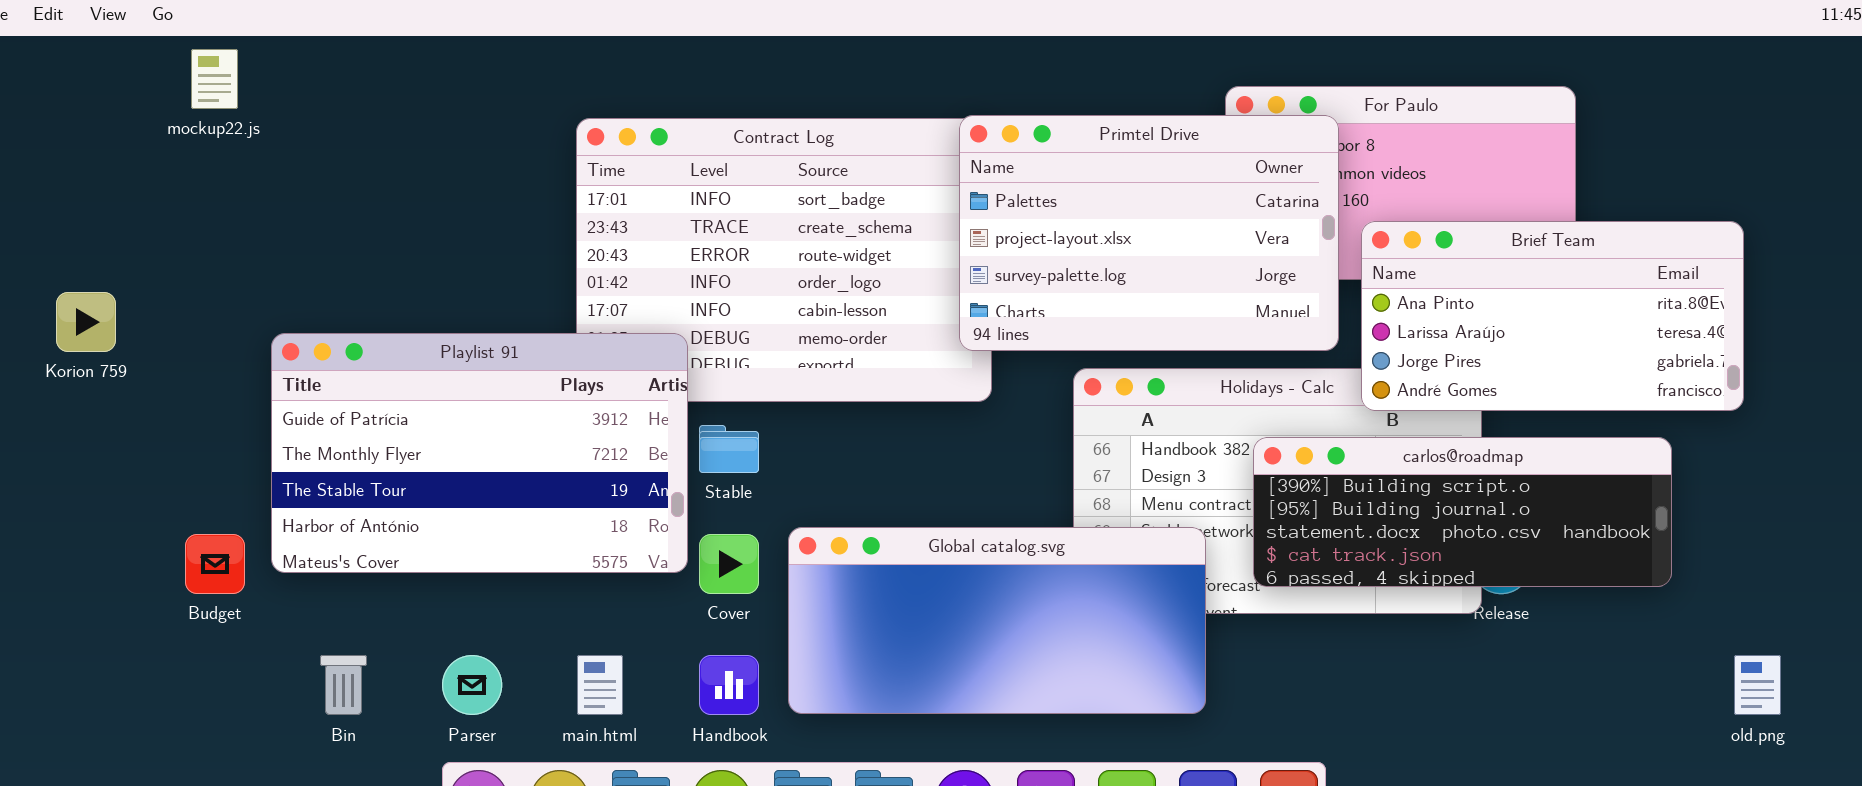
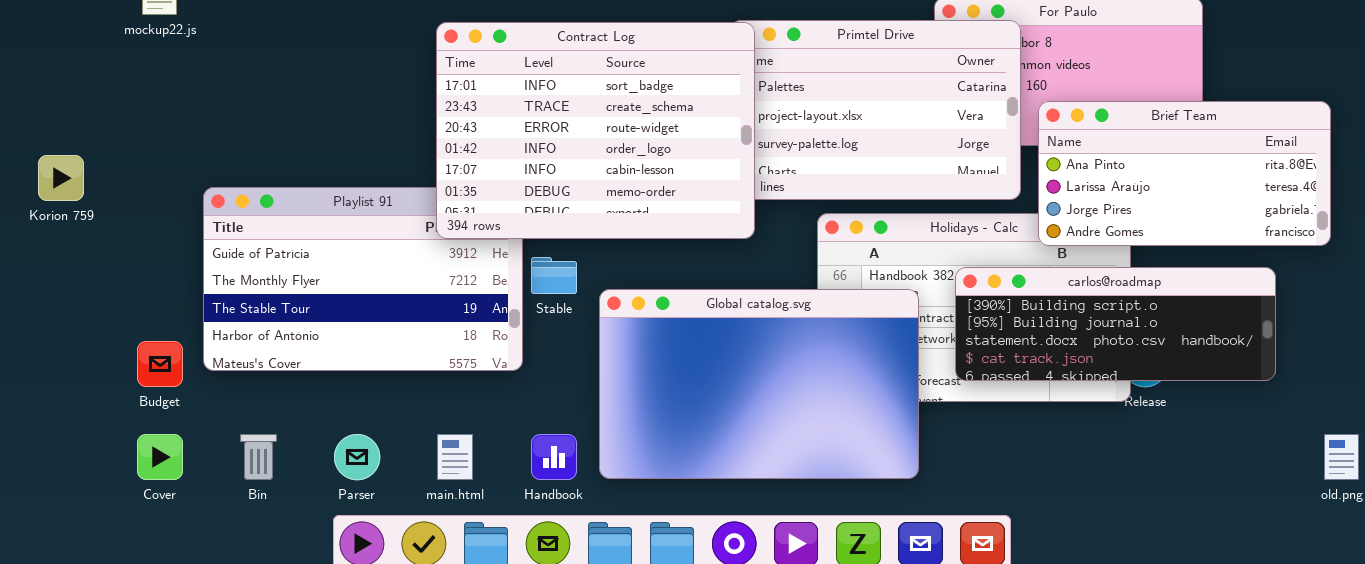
Contract Log: [576,118,992,402] -> [436,22,755,239], raised
Global catalog.svg: [788,527,1206,714] -> [599,289,919,479], resized
Cover: [699,534,759,594] -> [137,434,183,480], moved

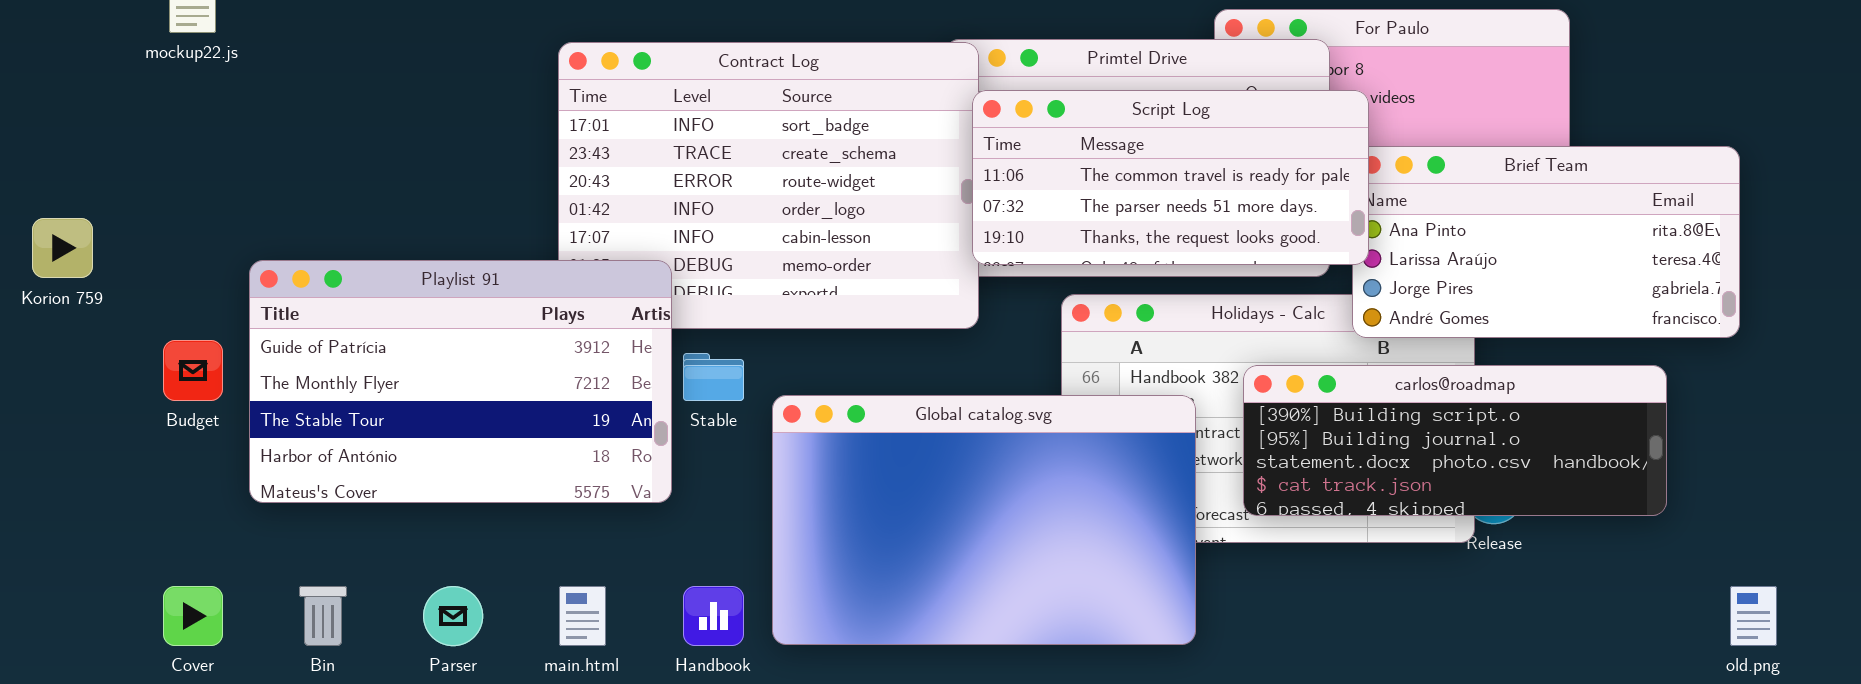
Script Log: none -> [972,90,1369,265], opened
Playlist 91: [203,187,523,371] -> [249,260,672,503], raised
Budget: [137,341,183,387] -> [163,340,223,401], moved

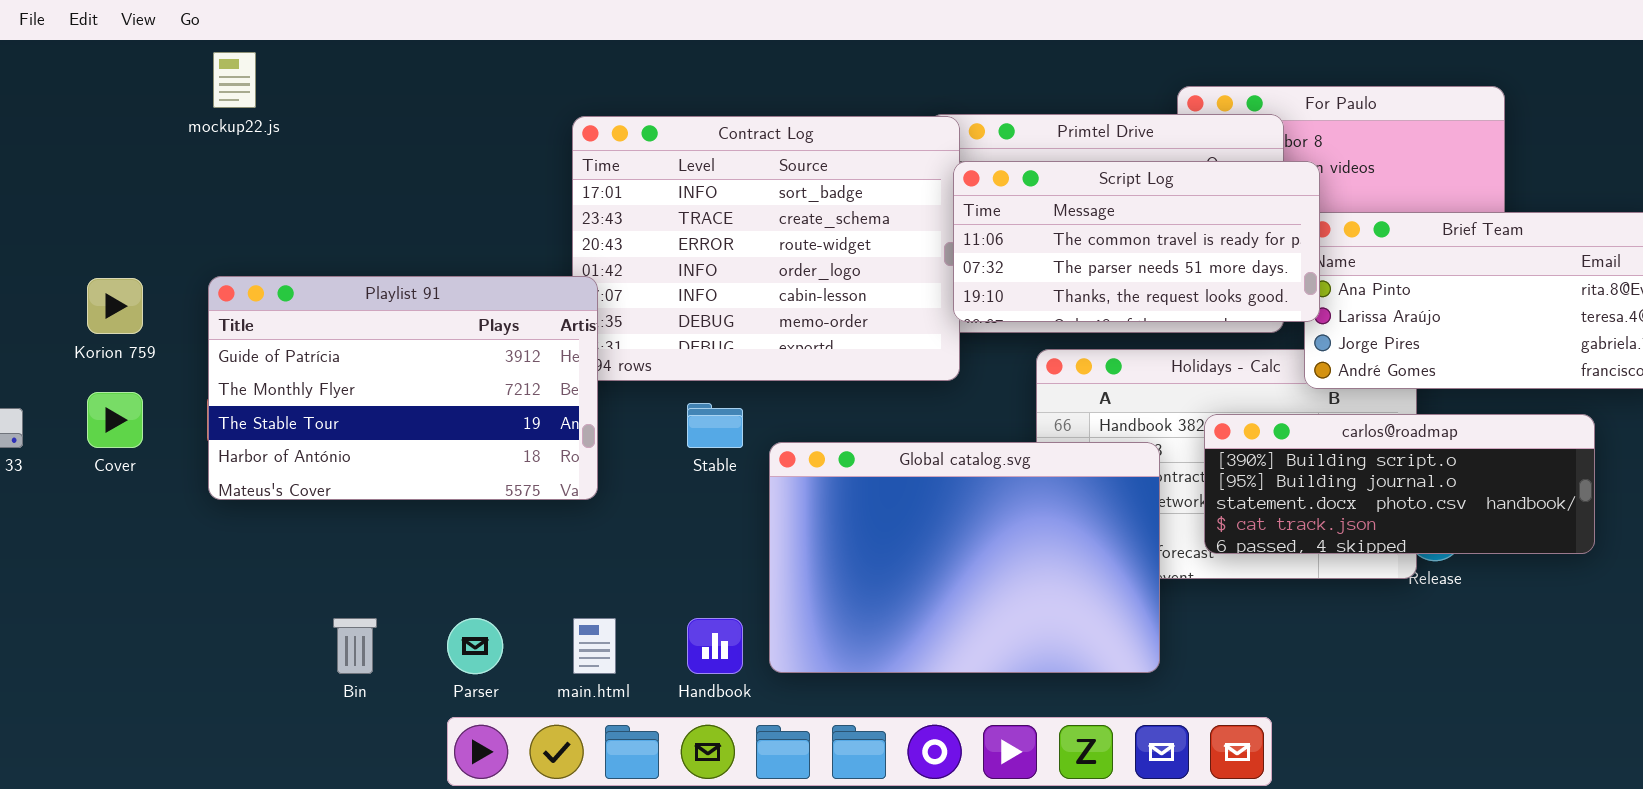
Playlist 91: [249,260,672,503] -> [208,276,598,500], moved
Cover: [163,586,223,646] -> [87,392,143,448], moved

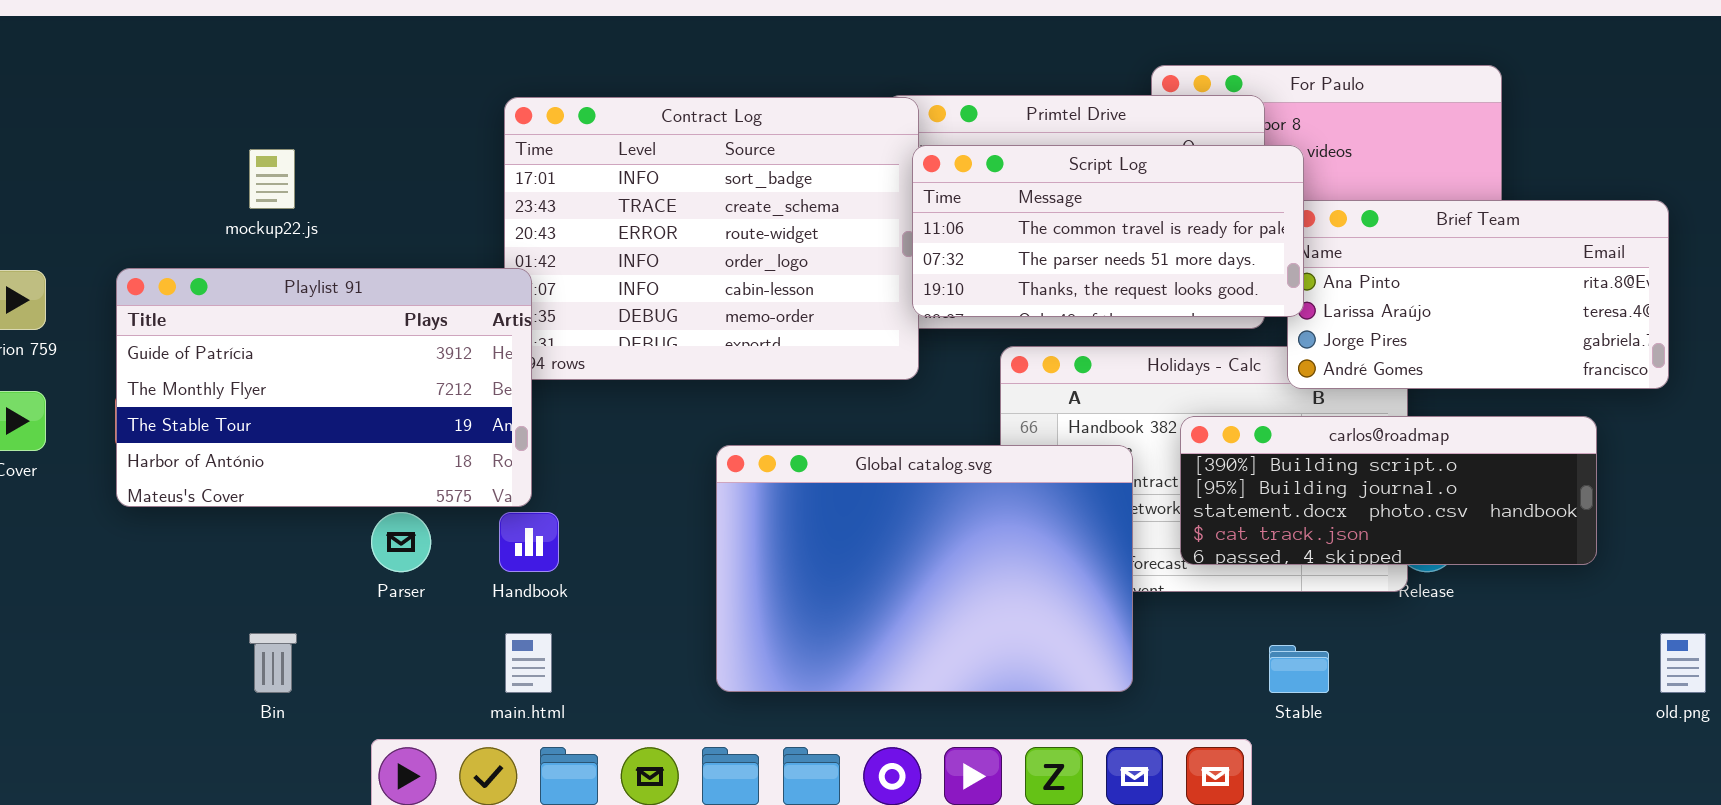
mockup22.js: [213,52,256,108] -> [249,149,295,209], moved
Stable: [687,403,743,448] -> [1269,645,1329,693], moved
Parser: [447,618,503,674] -> [371,512,431,572], moved
Handbook: [687,618,743,674] -> [499,512,559,572], moved

